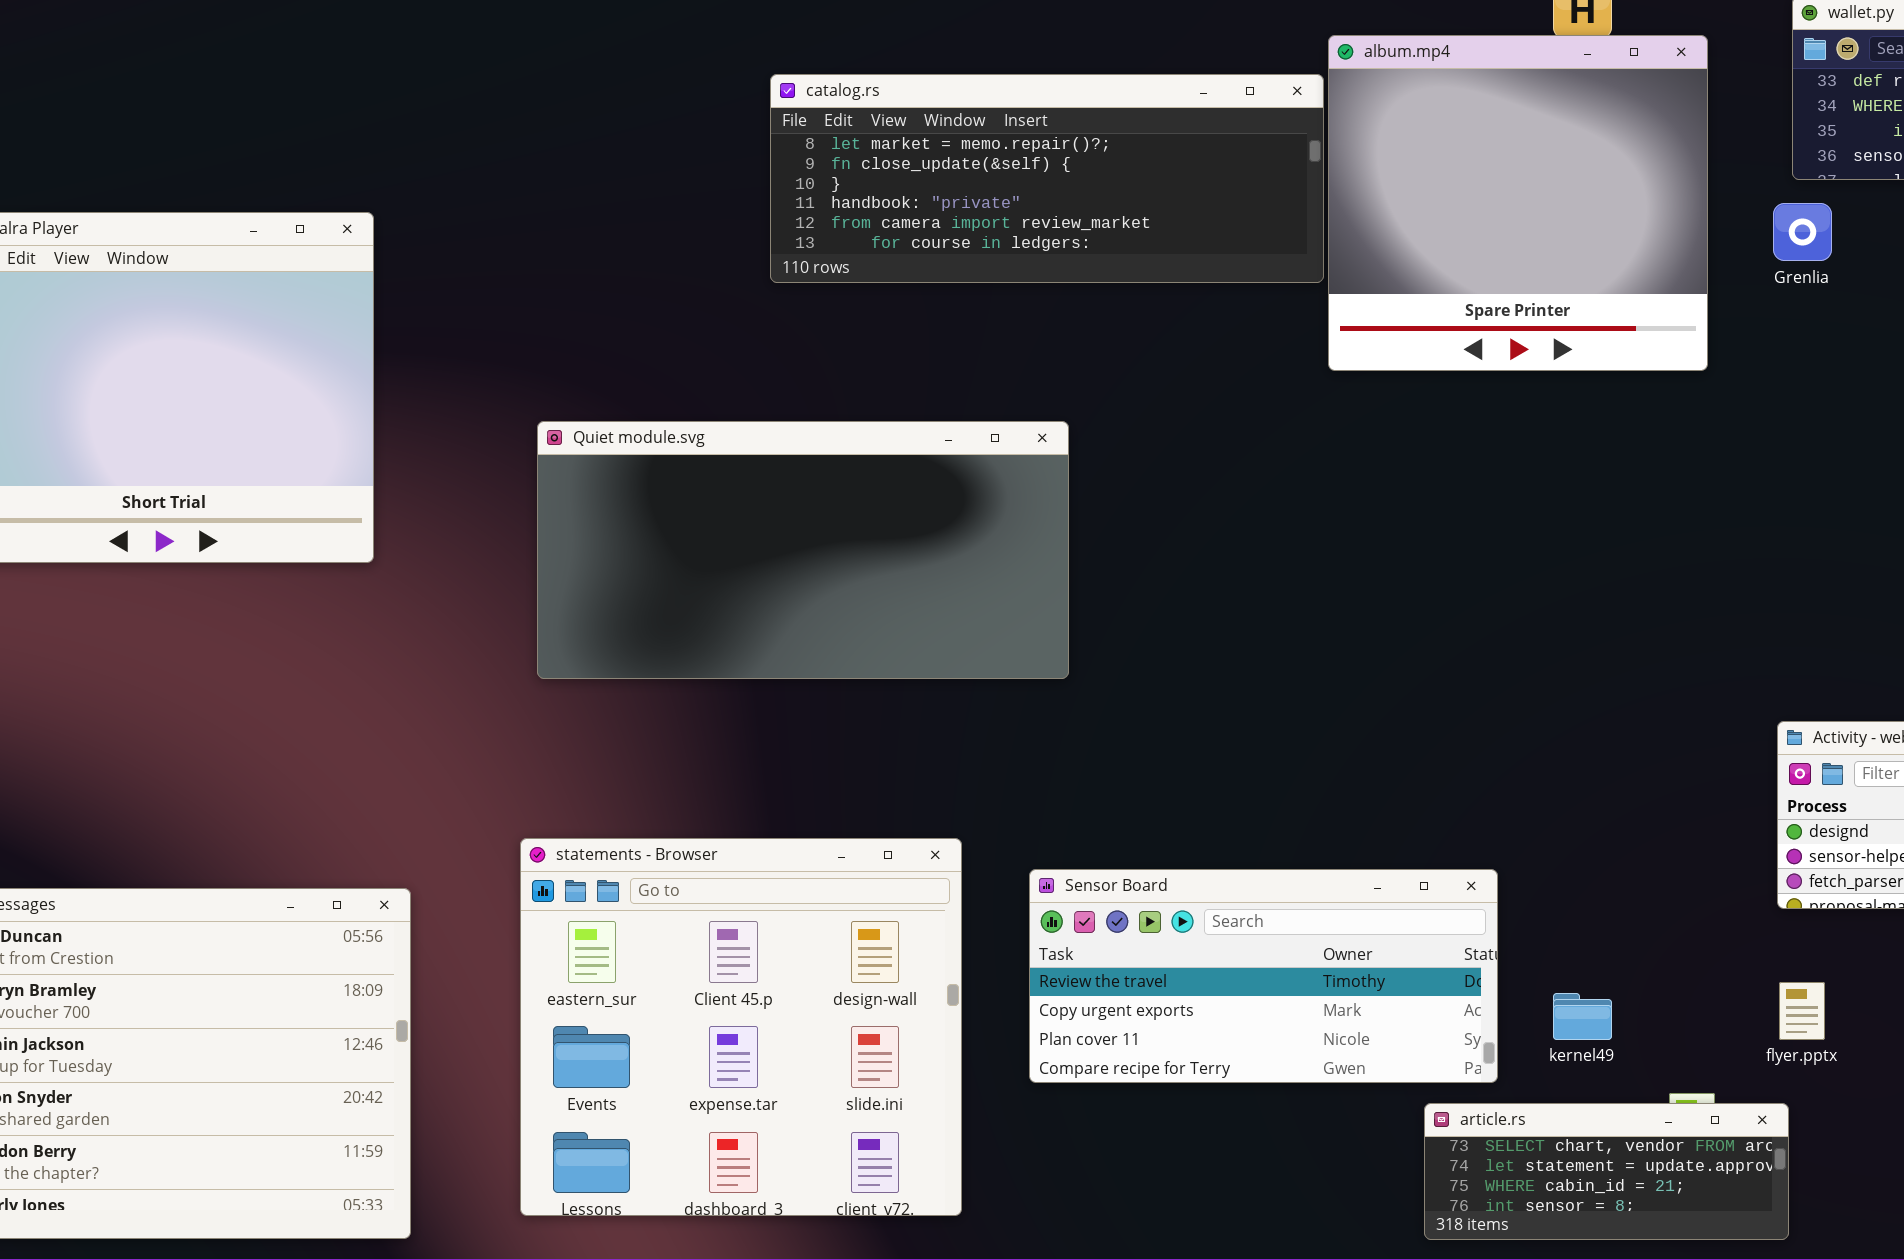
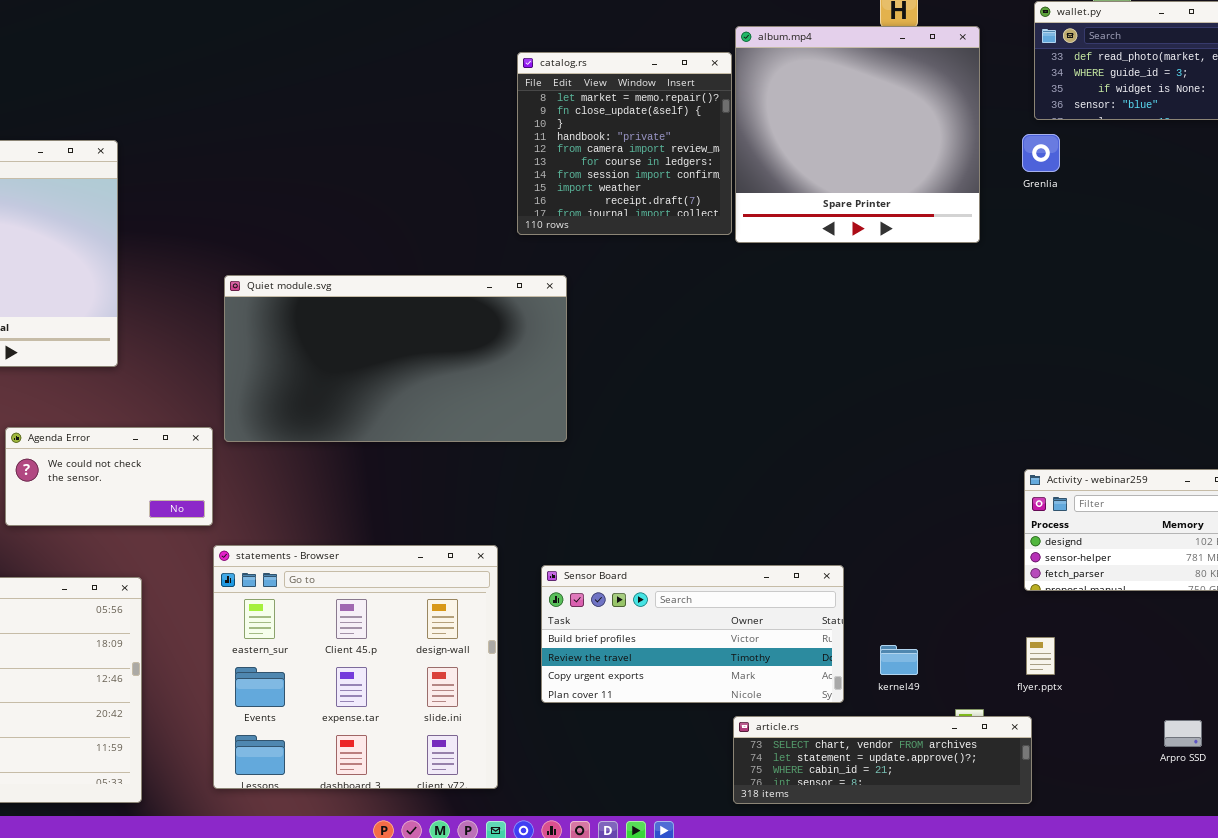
catalog.rs: [770,74,1324,283] -> [517,52,732,235], resized
Agenda Error: none -> [5,427,213,526], opened
Sensor Board: [1029,869,1498,1083] -> [541,565,844,703], scrolled up 1 row
article.rs: [1424,1103,1789,1240] -> [733,716,1032,804], resized

